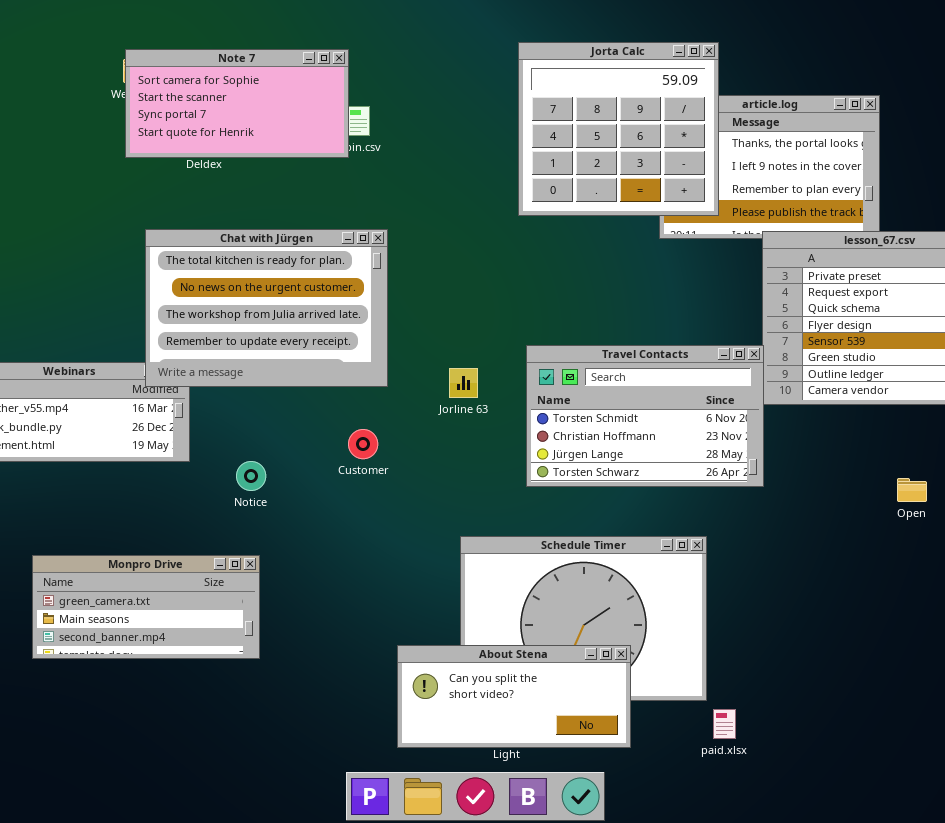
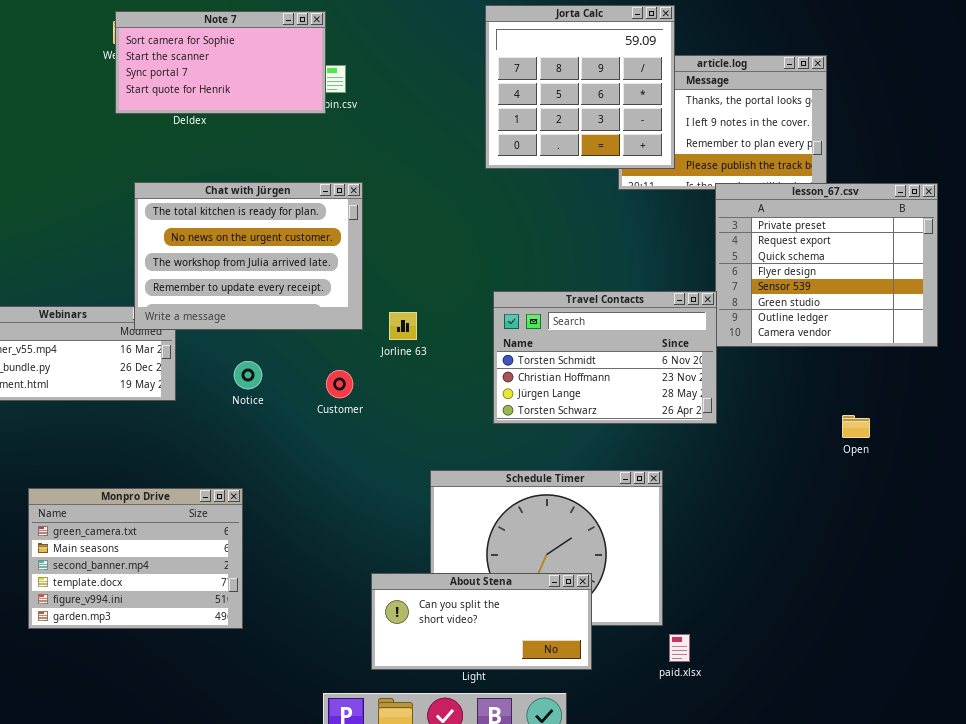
Jorline 63: [449,368,478,398] -> [389,312,417,340], moved
Notice: [236,461,266,491] -> [234,361,262,389], moved
Monpro Drive: [32,555,260,659] -> [28,488,243,629], resized

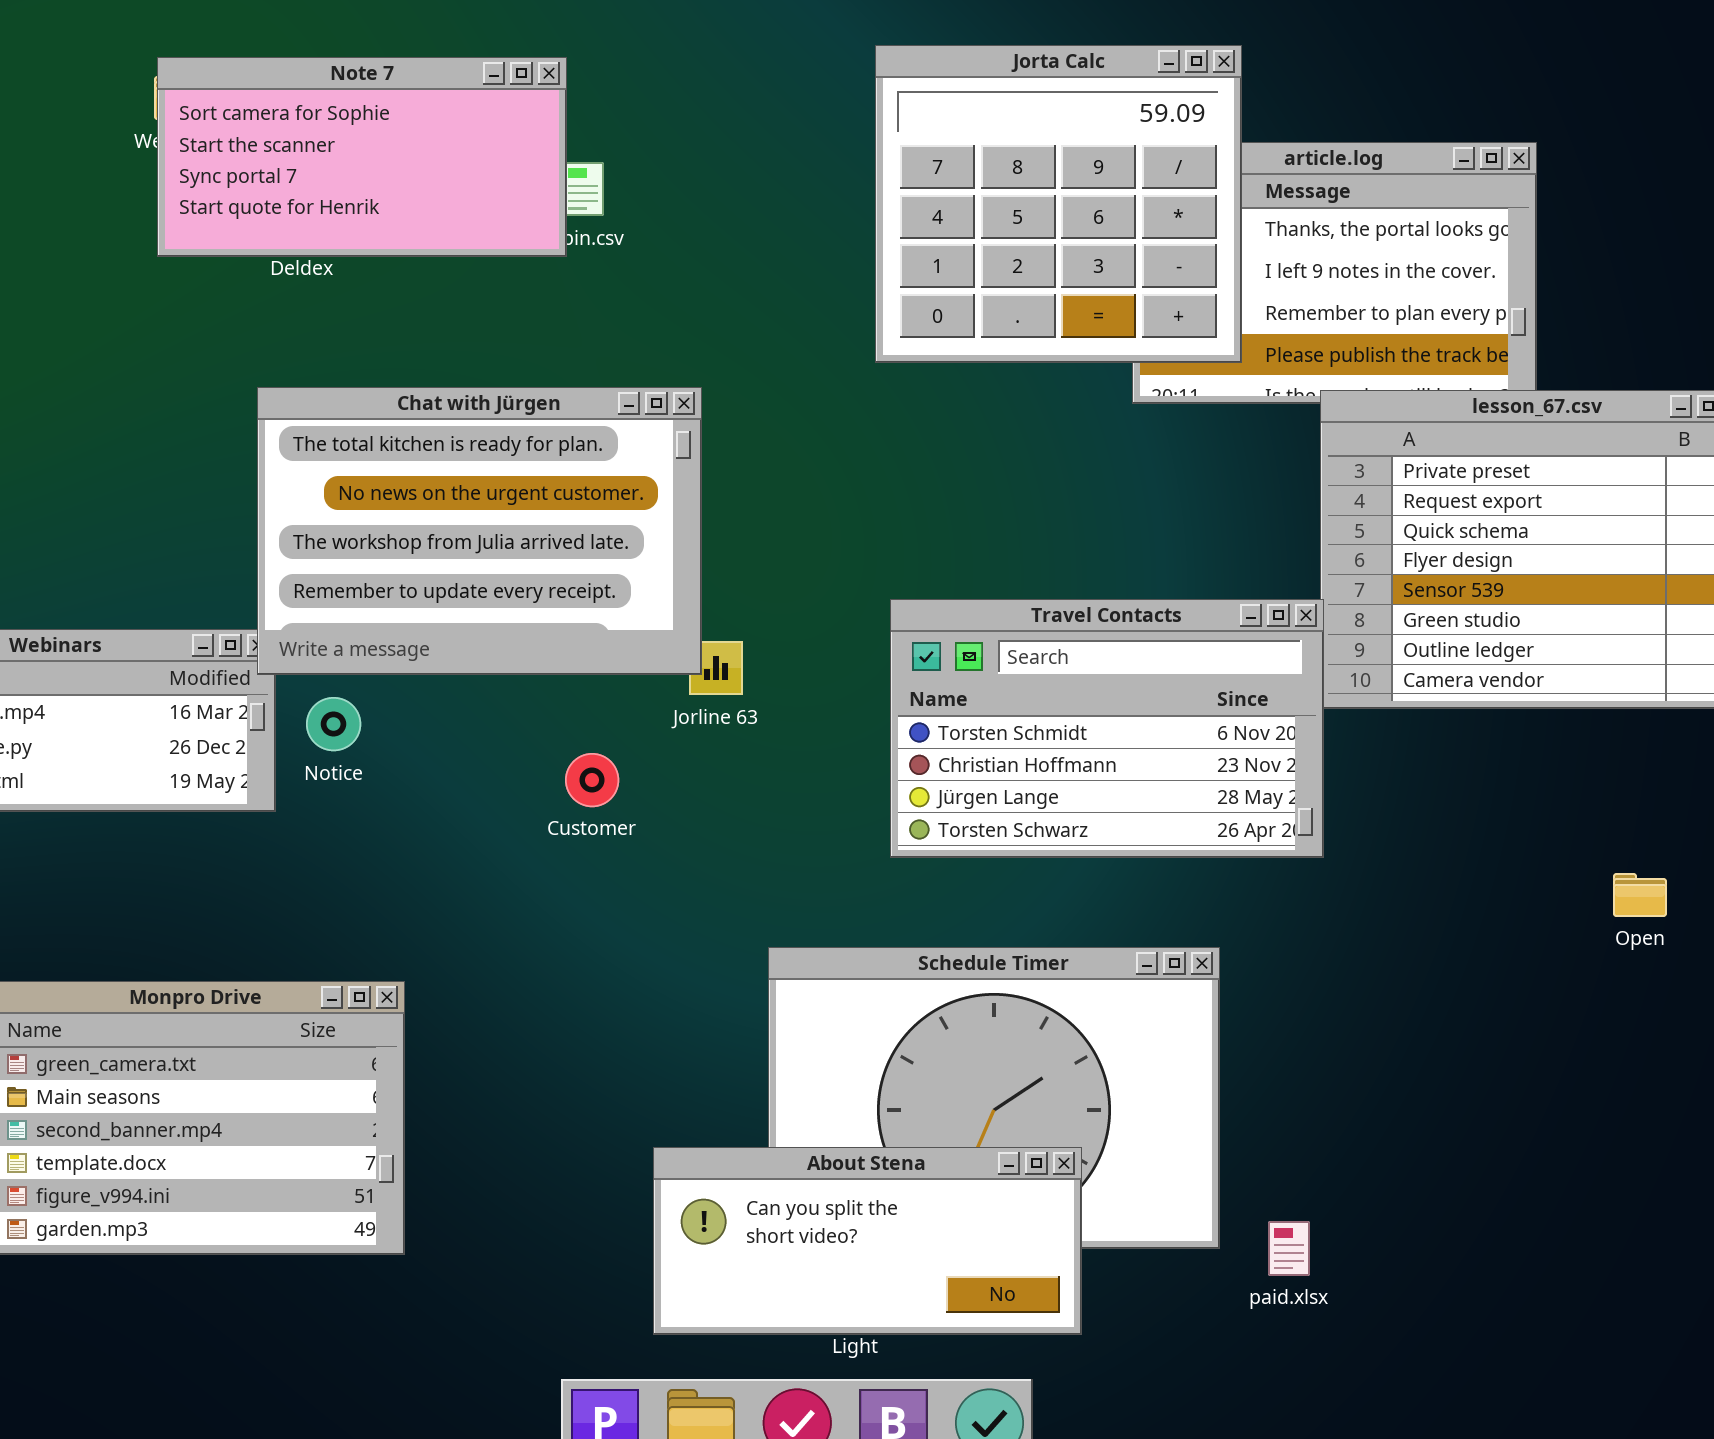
Chat with Jürgen: [134,182,363,330] -> [257,387,702,675], moved
Notice: [234,361,262,389] -> [306,697,361,751], moved
Open: [842,415,870,438] -> [1613,873,1667,917], moved
paid.xlsx: [669,634,690,662] -> [1268,1221,1310,1276], moved

